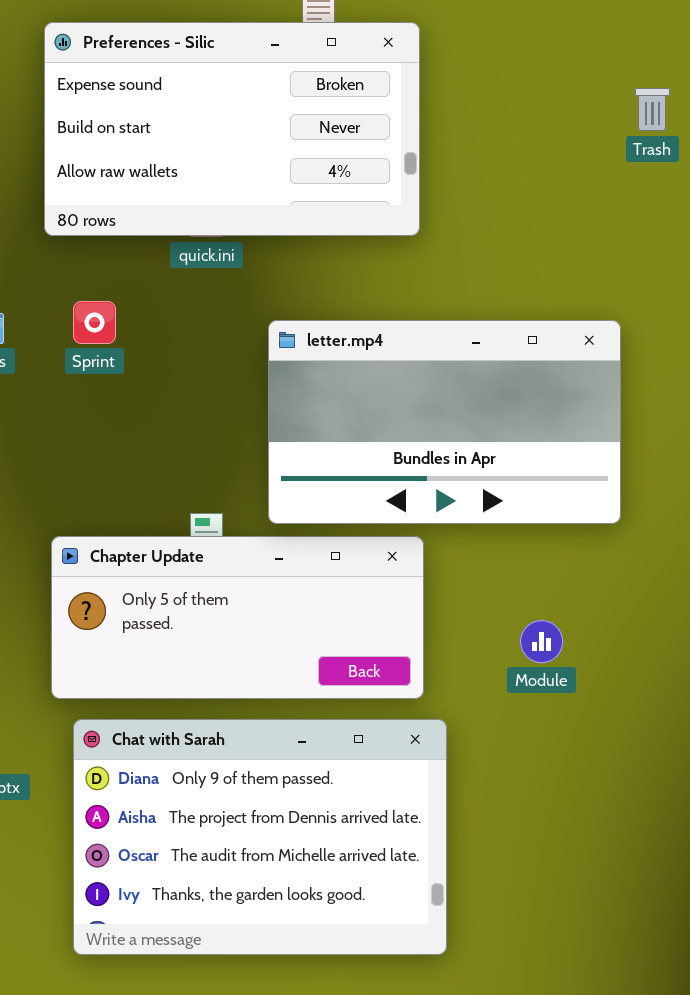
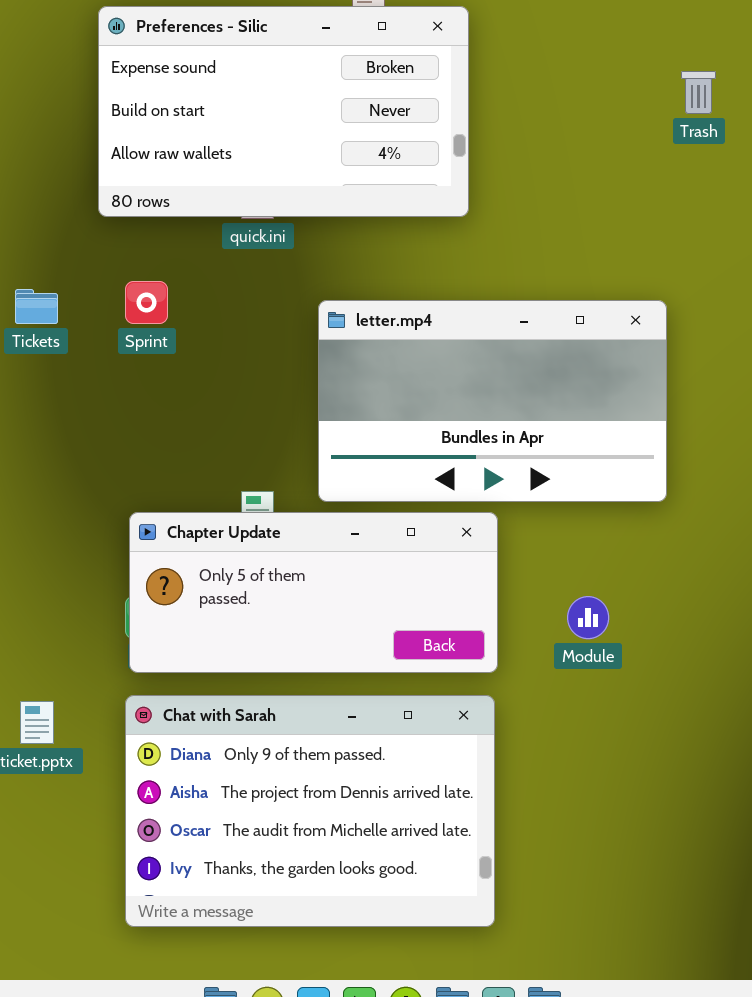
Chapter Update: [51,536,424,699] -> [129,512,498,673], moved

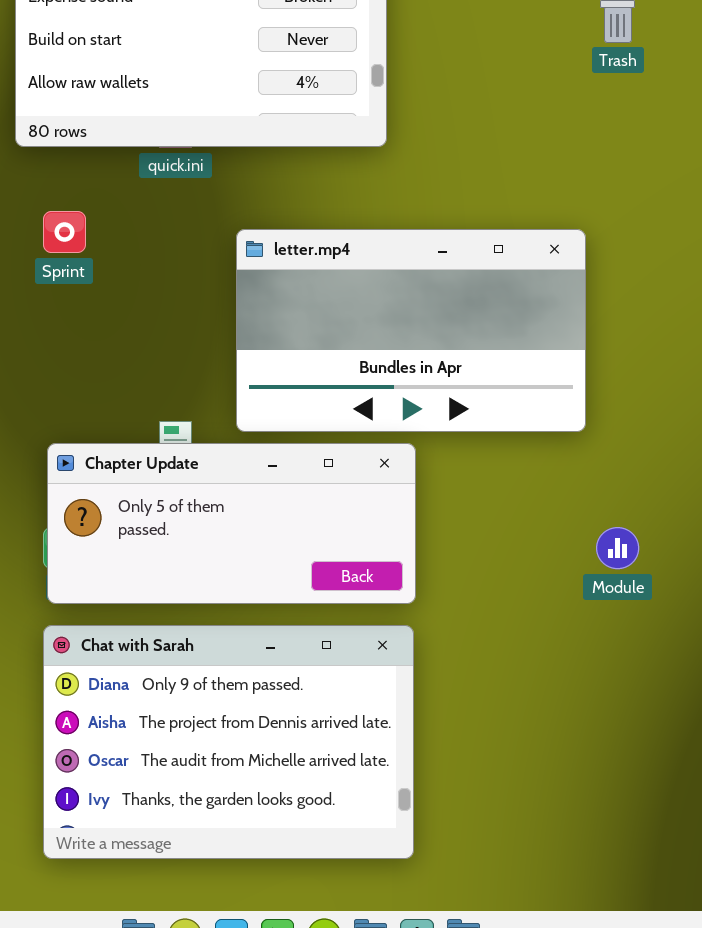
Module: [567,596,609,639] -> [596,527,639,569], moved

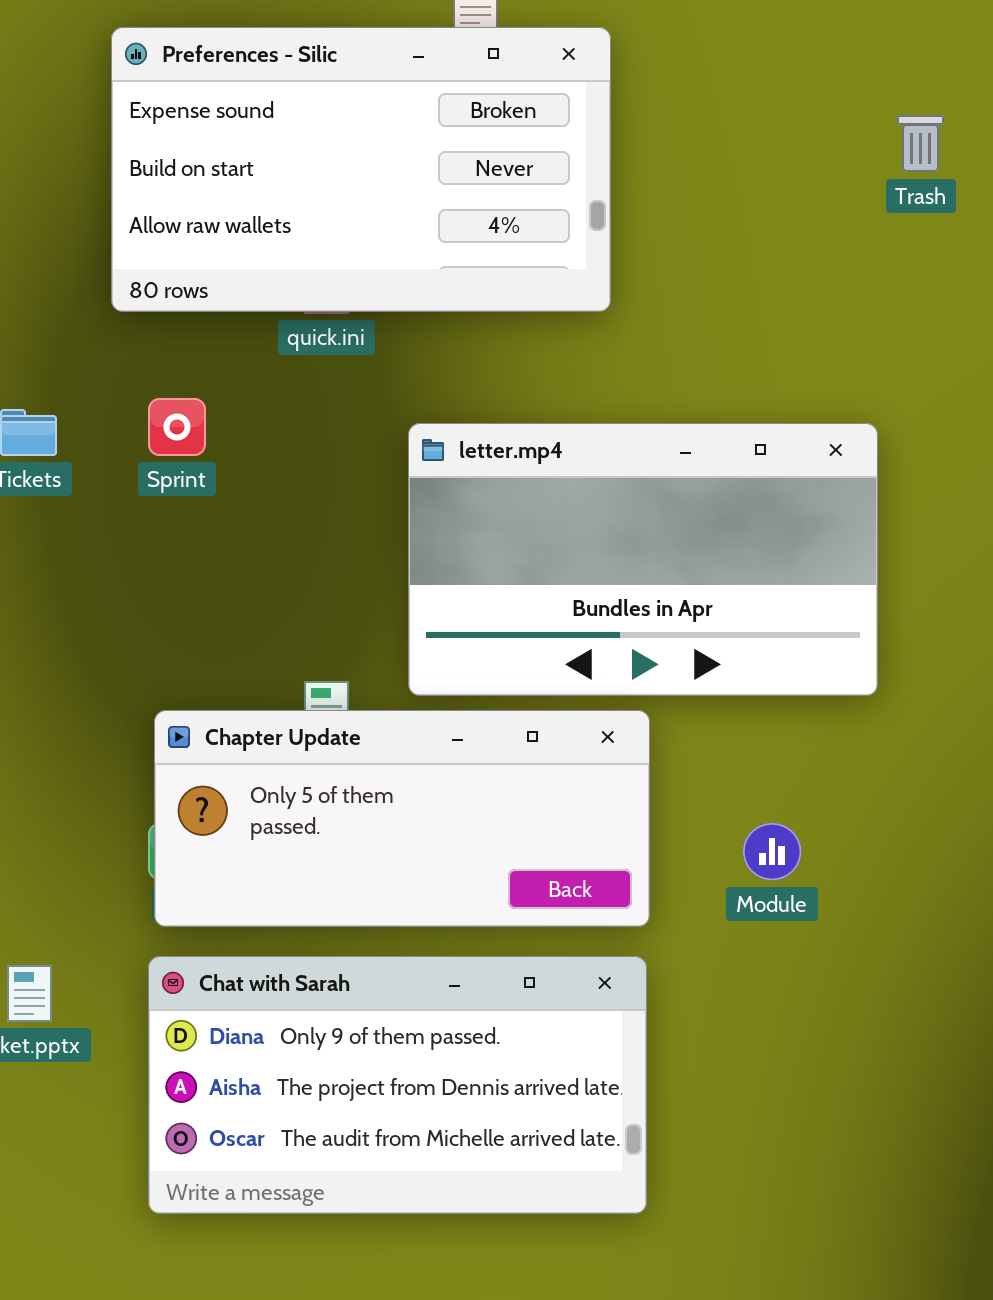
Module: [596,527,639,569] -> [743,823,801,880], moved
Chat with Sarah: [43,625,414,859] -> [148,956,647,1214], resized

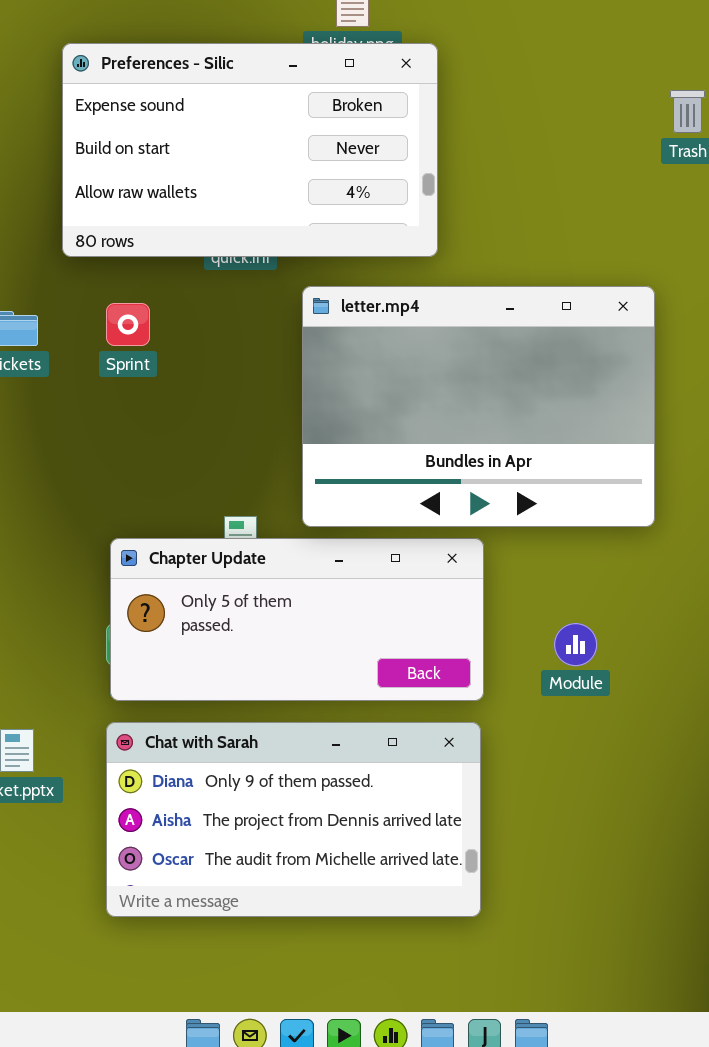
Preferences - Silic: [111,27,611,312] -> [62,43,438,257], moved
letter.mp4: [408,423,878,696] -> [302,286,655,527], resized

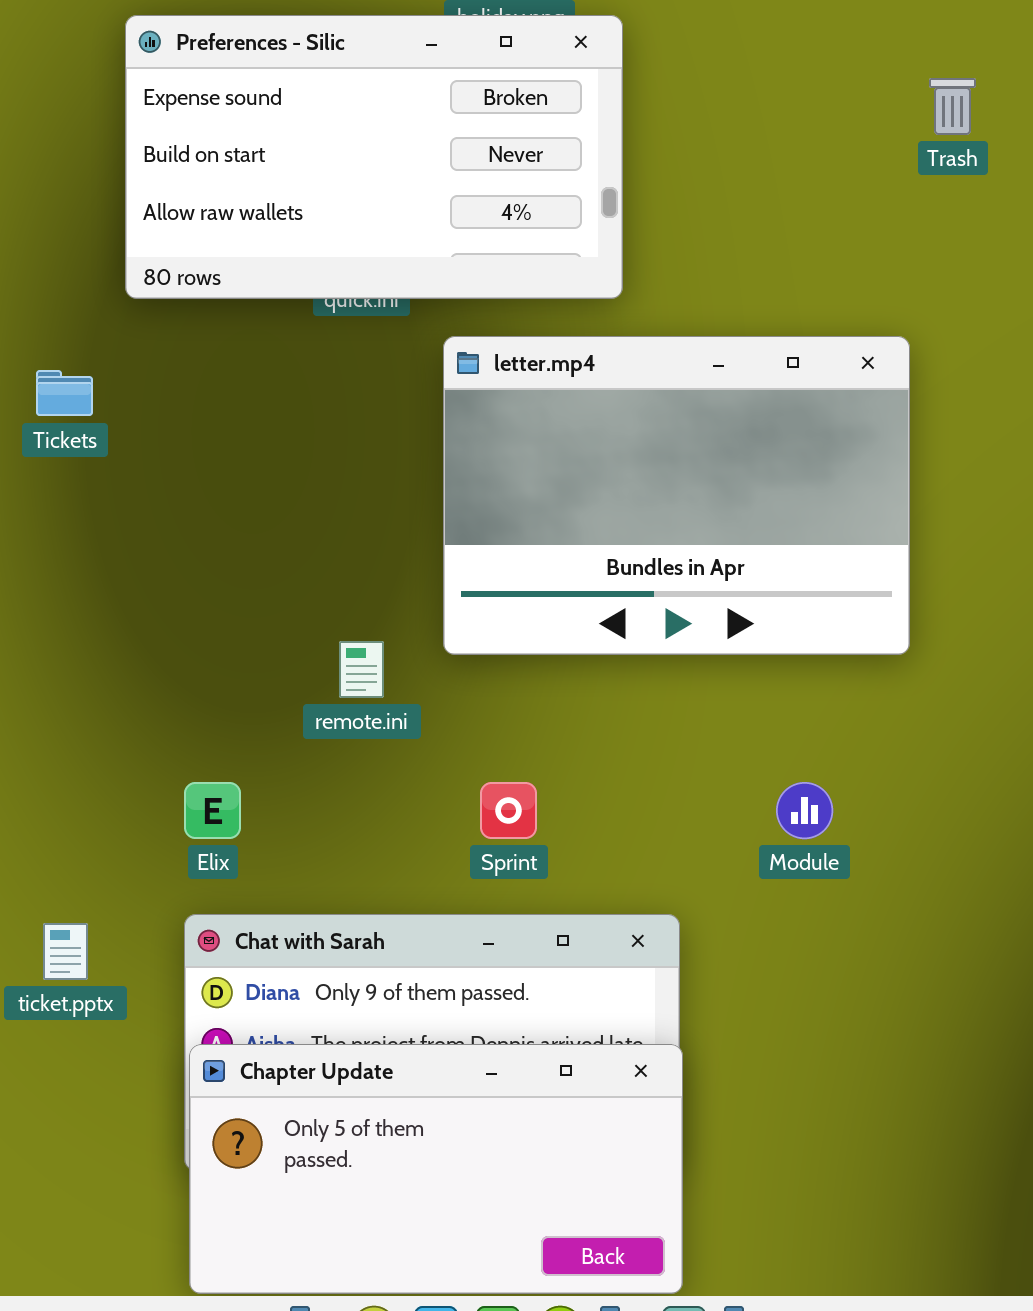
Sprint: [106,303,150,346] -> [480,782,537,839], moved
Chapter Update: [110,538,484,701] -> [189,1044,683,1294], moved, resized

